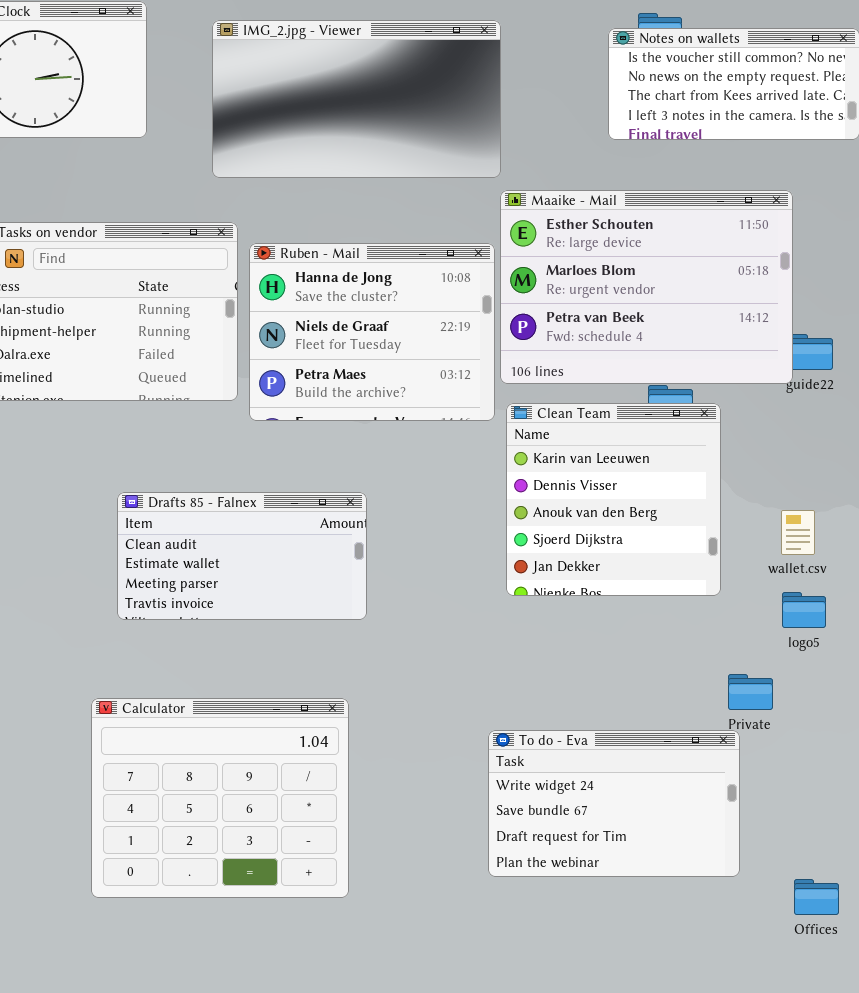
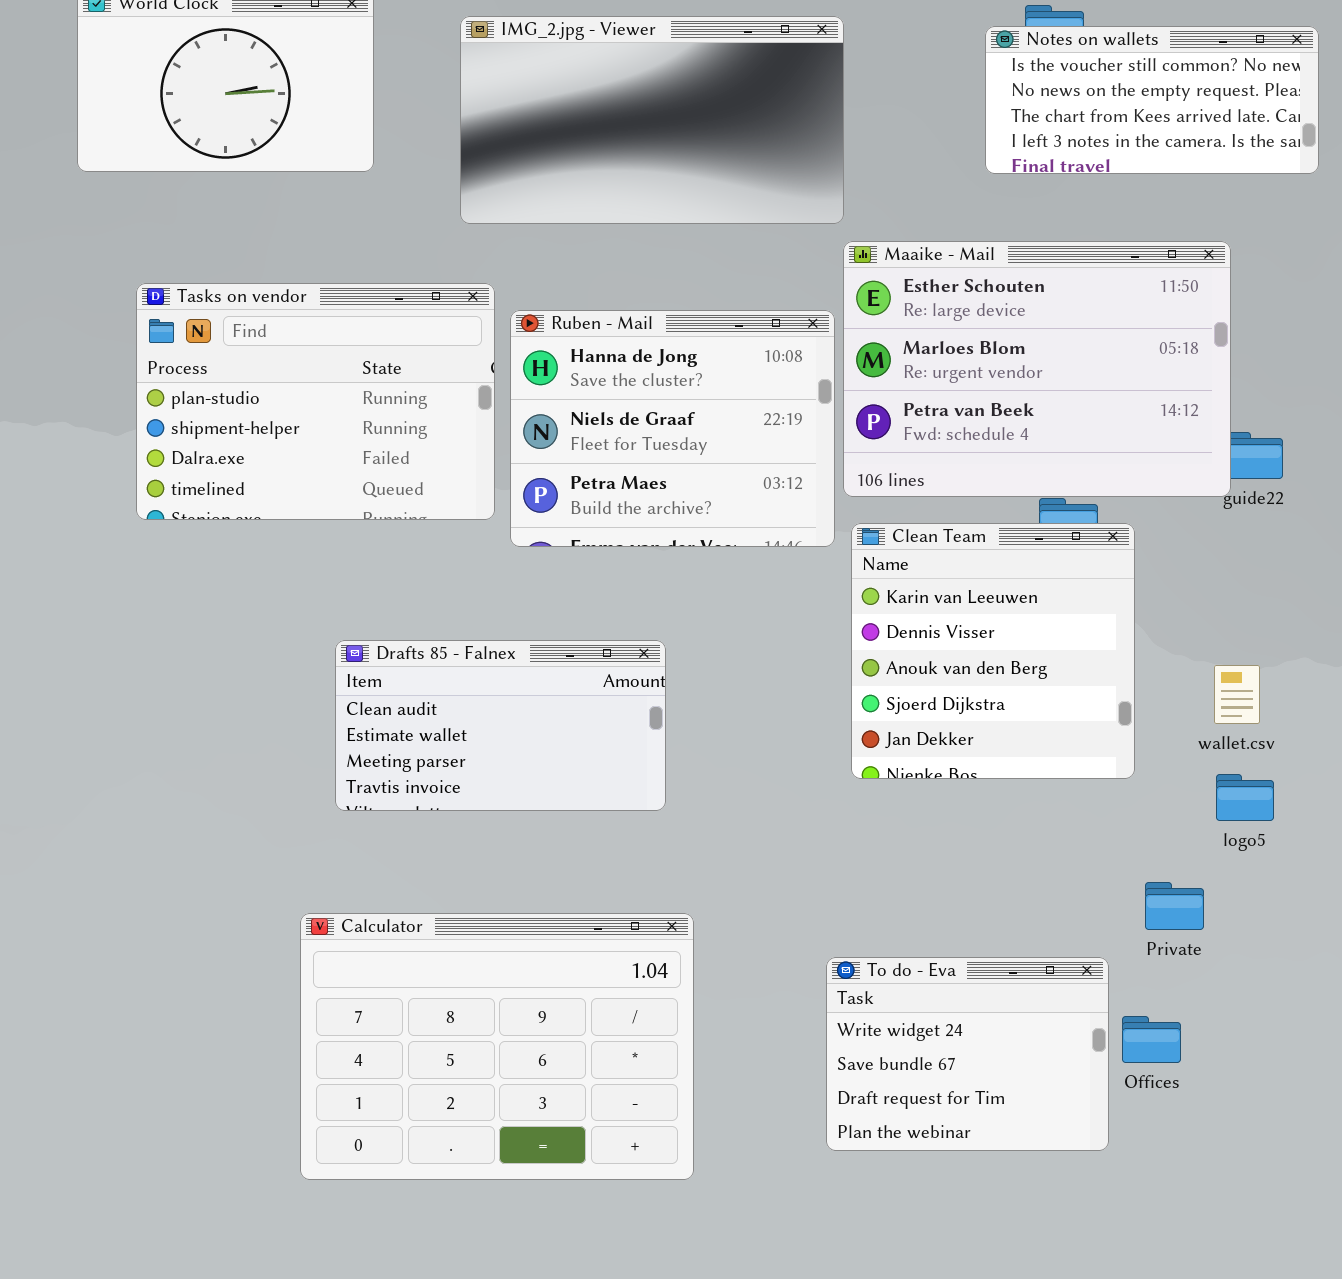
Calculator: [91,698,349,898] -> [300,913,694,1180], resized
To do - Eva: [488,730,740,877] -> [826,957,1109,1151], resized
Offices: [794,879,839,915] -> [1122,1016,1181,1063], moved

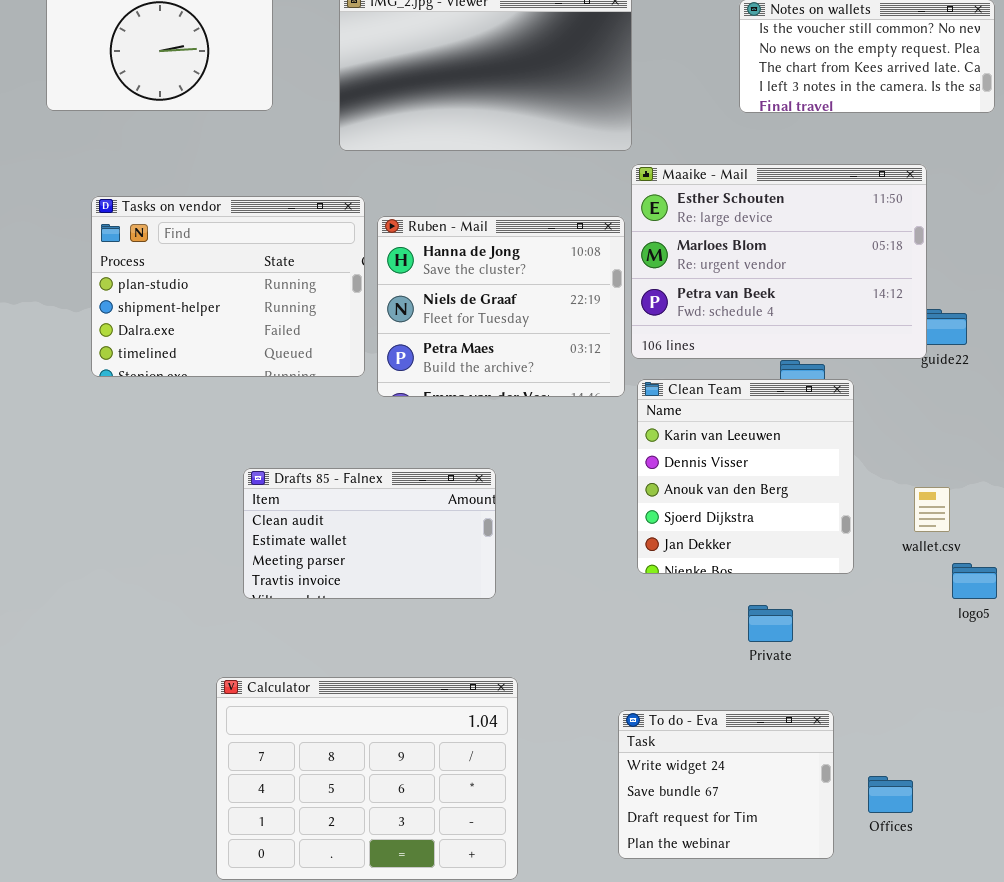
logo5: [1216,774,1274,821] -> [952,563,997,599], moved
Private: [1145,882,1204,930] -> [748,605,793,642], moved
Offices: [1122,1016,1181,1063] -> [868,776,913,813], moved

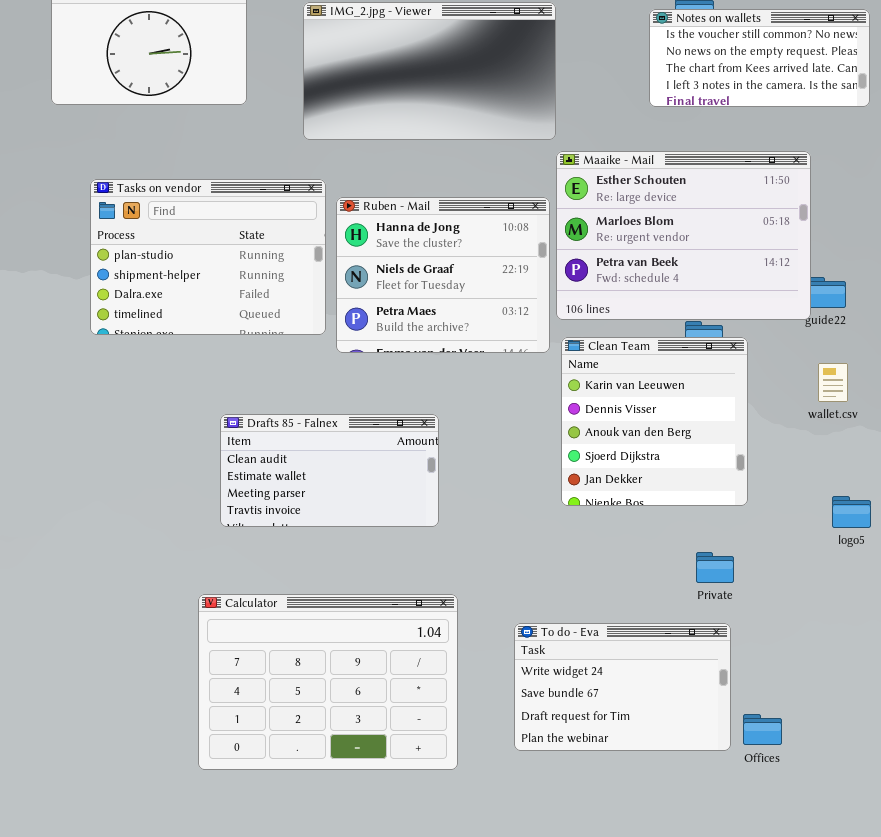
wallet.csv: [914,487,950,532] -> [818,363,848,402], moved
Private: [748,605,793,642] -> [696,552,734,583], moved
To do - Eva: [618,710,834,859] -> [514,623,731,751], resized
Offices: [868,776,913,813] -> [743,714,782,745], moved

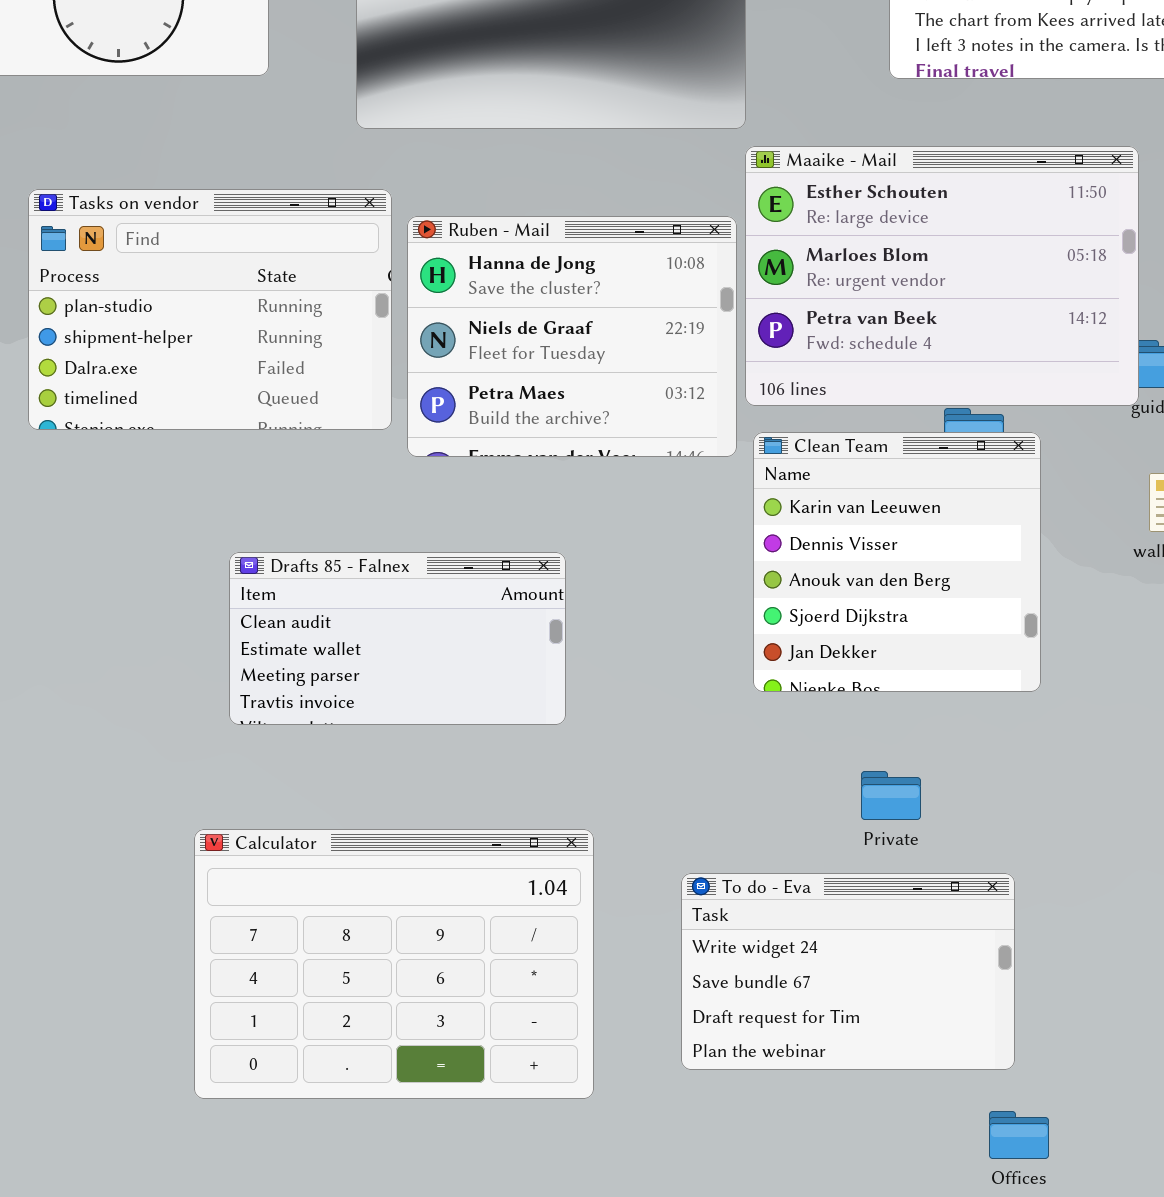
Private: [696,552,734,583] -> [861,771,921,820], moved
Offices: [743,714,782,745] -> [989,1111,1049,1159], moved

